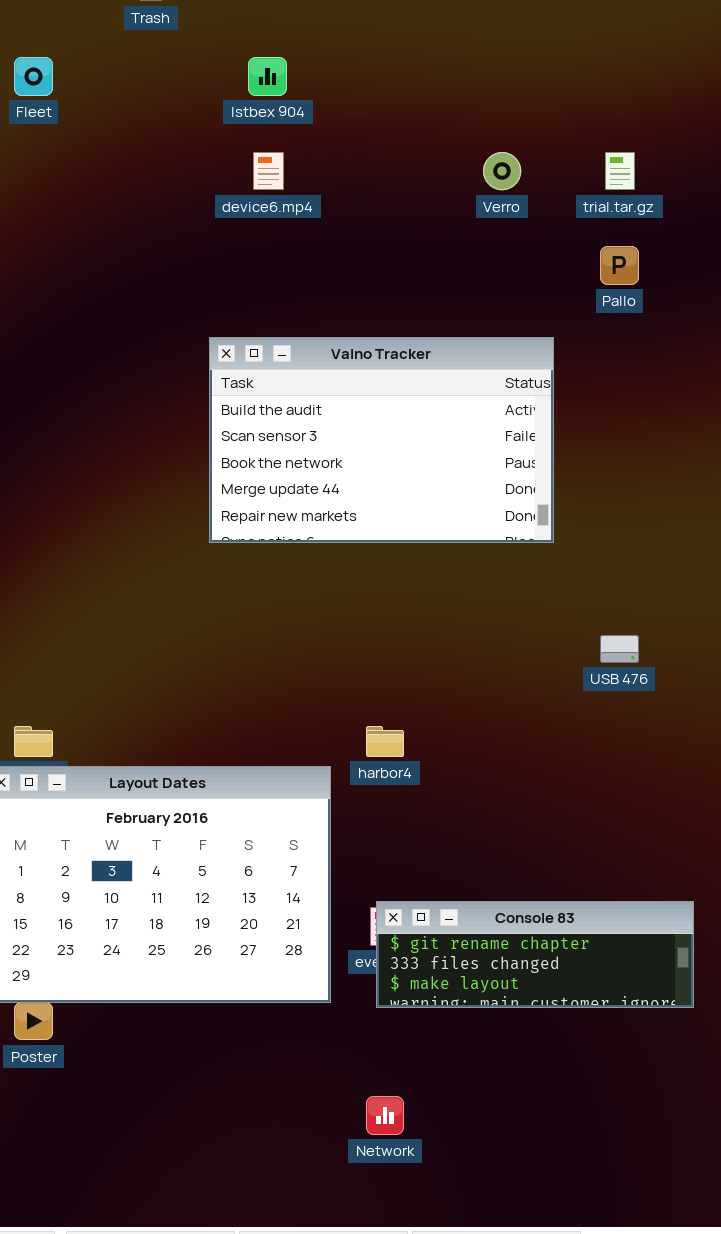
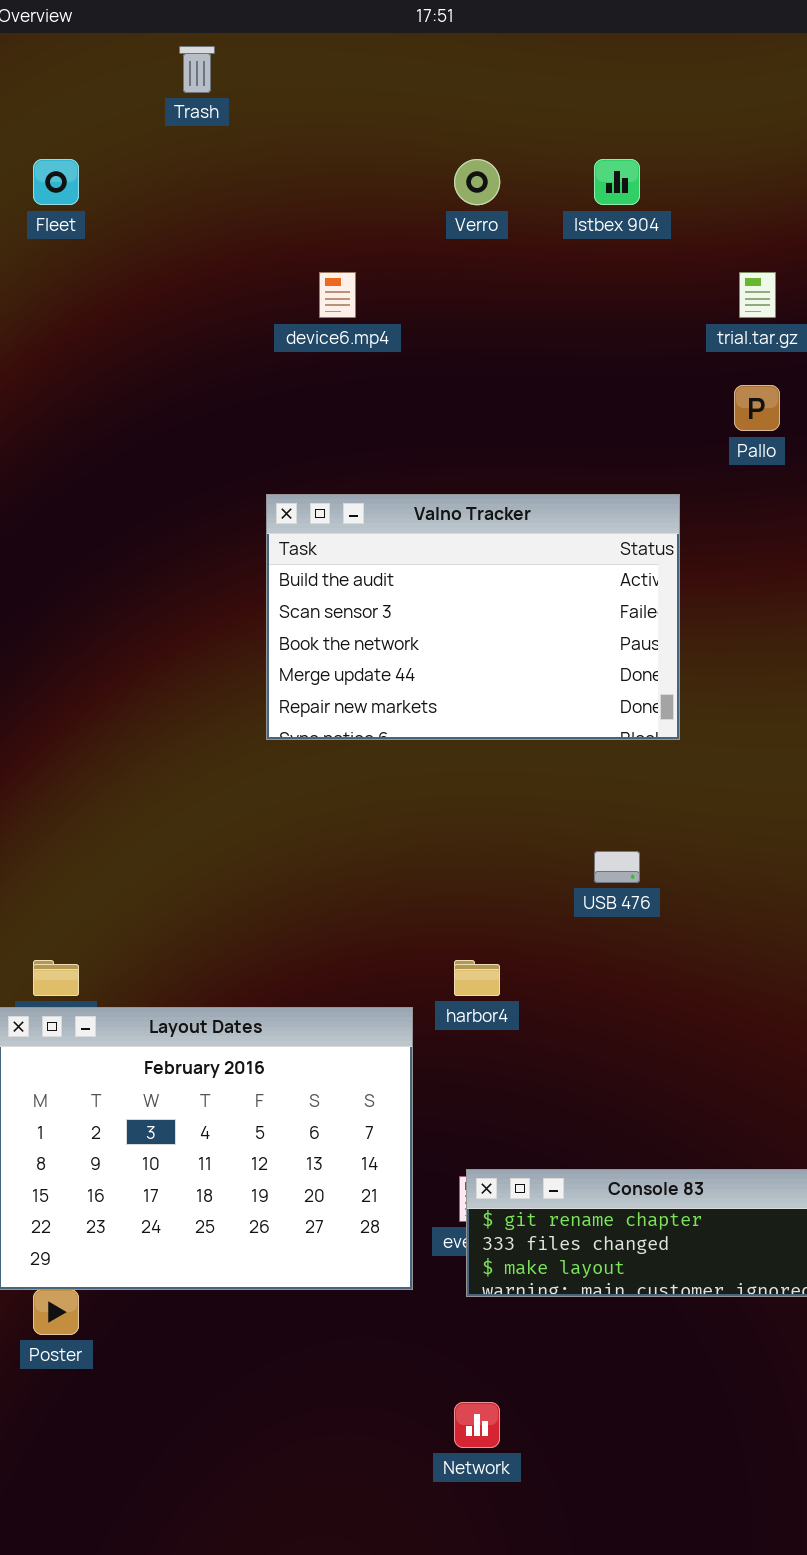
Istbex 904: [248,57,287,96] -> [594,159,640,205], moved
Verro: [483,152,521,190] -> [454,159,500,205], moved
USB 476: [600,635,639,663] -> [594,851,640,883], moved

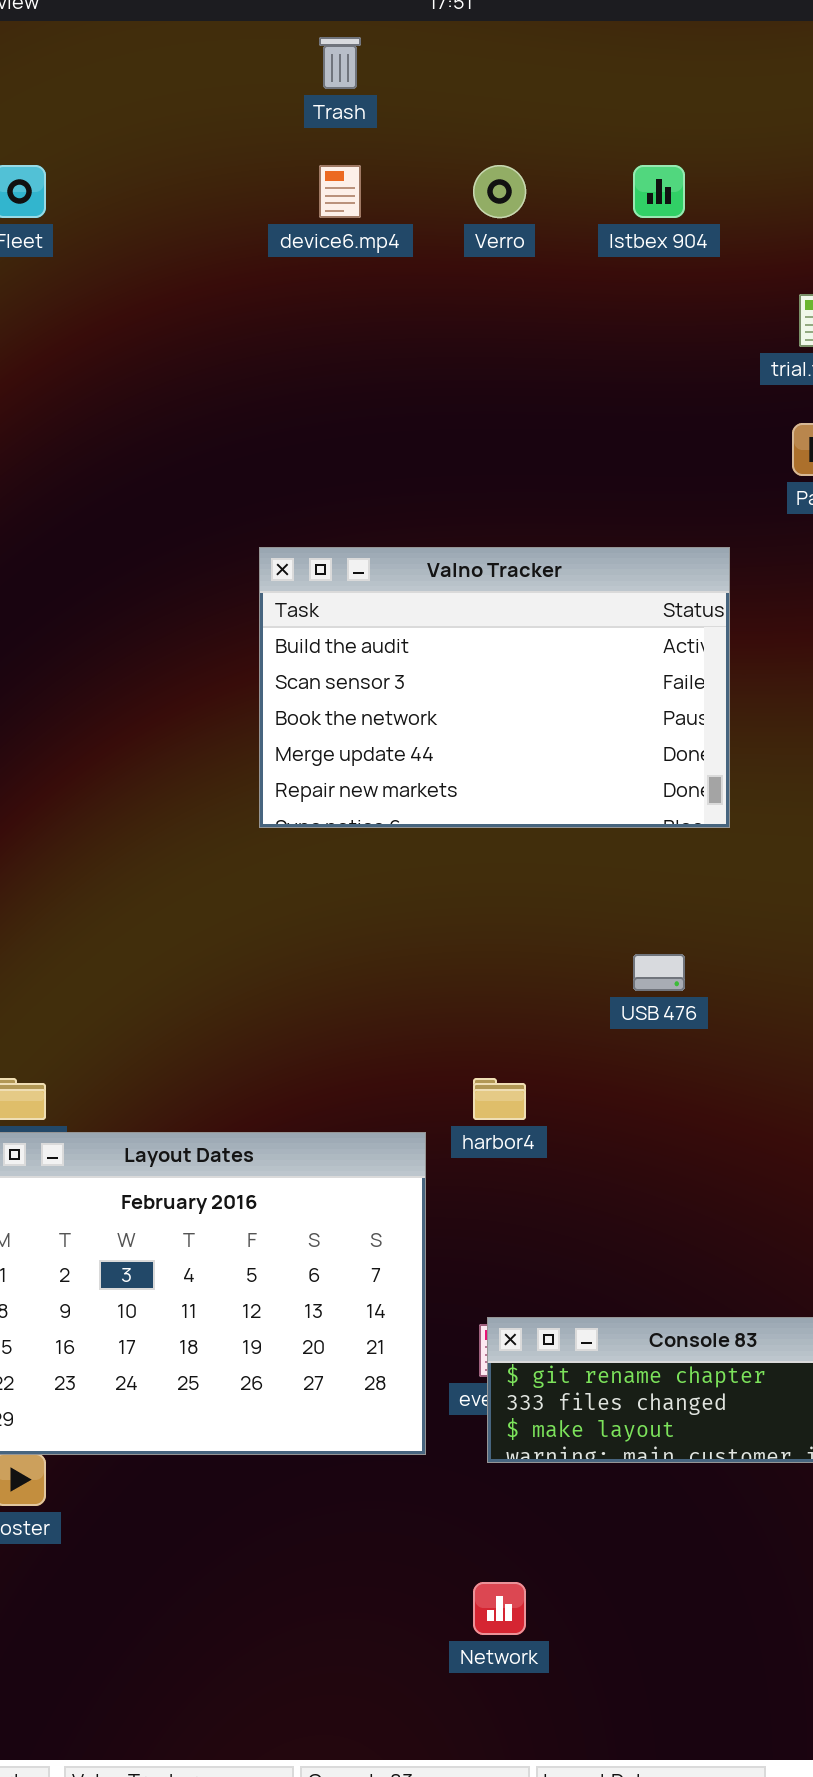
Trash: [179,46,215,93] -> [319,37,361,89], moved
device6.mp4: [319,272,356,318] -> [319,165,361,218], moved

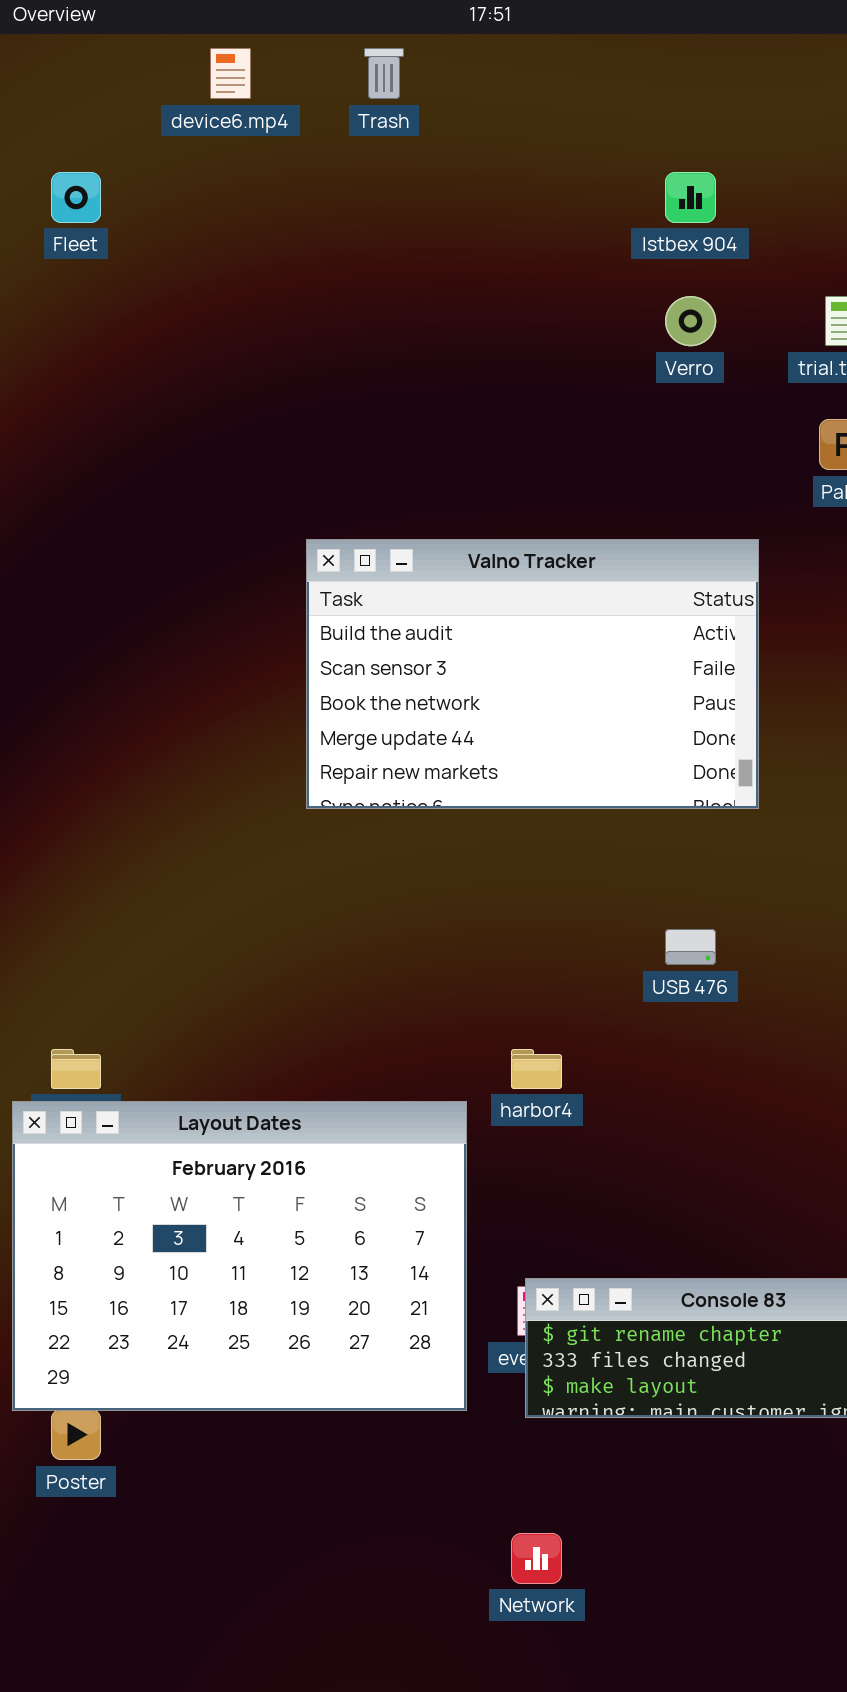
device6.mp4: [319,165,361,218] -> [210,48,251,99], moved
Verro: [473,165,526,218] -> [665,296,716,346], moved

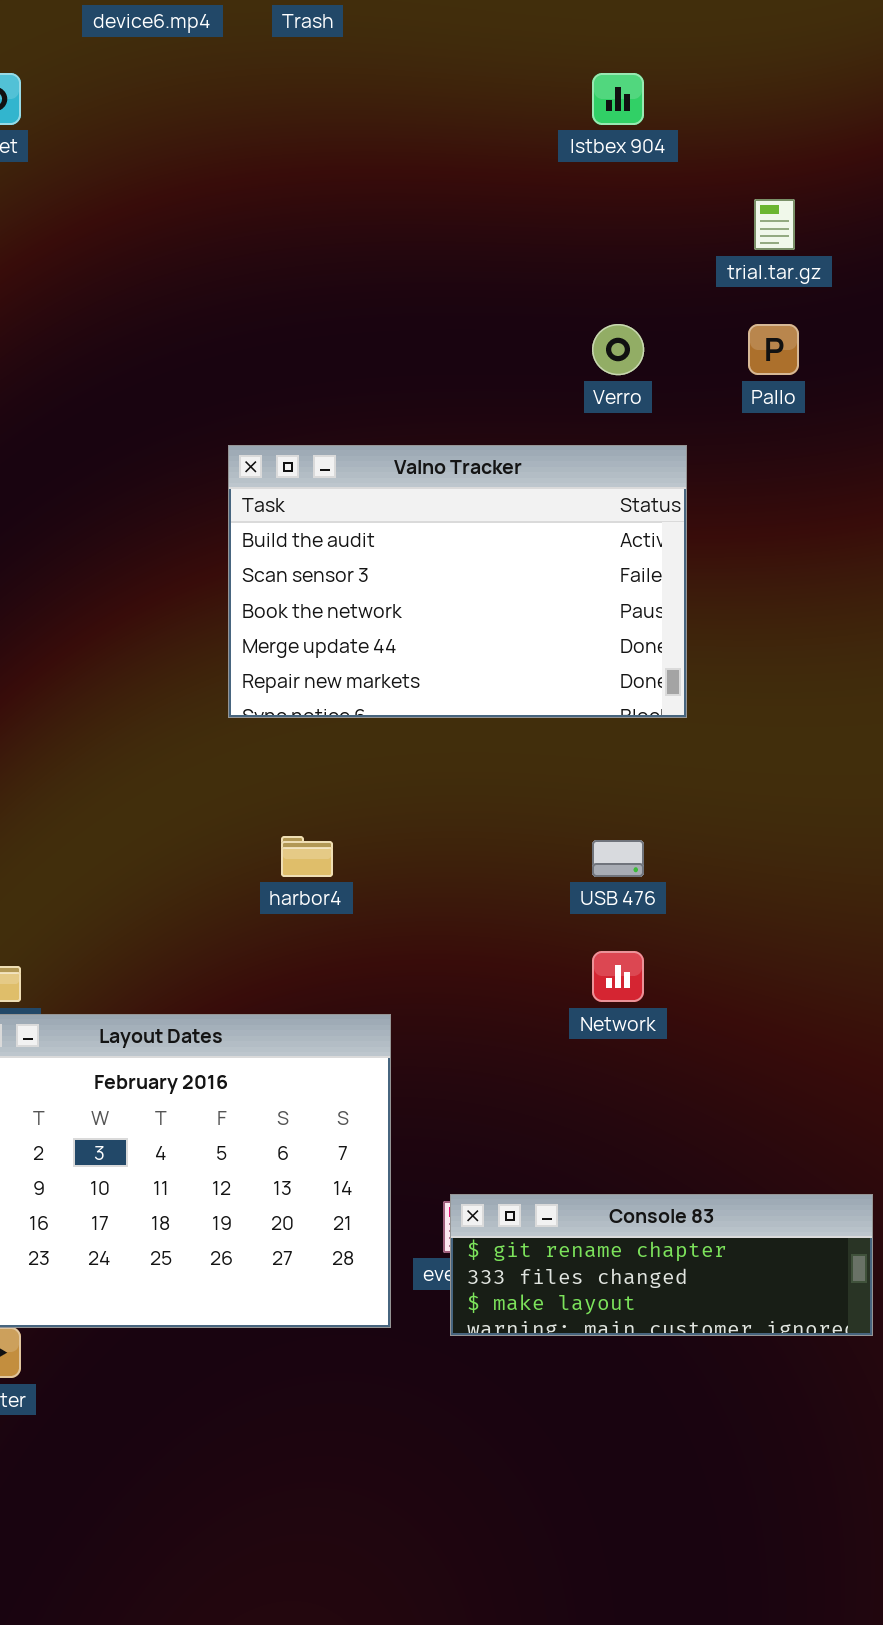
Verro: [665,296,716,346] -> [592,324,644,375], moved
harbor4: [511,1049,562,1089] -> [281,836,333,877], moved
Network: [511,1533,562,1584] -> [592,951,644,1002], moved

